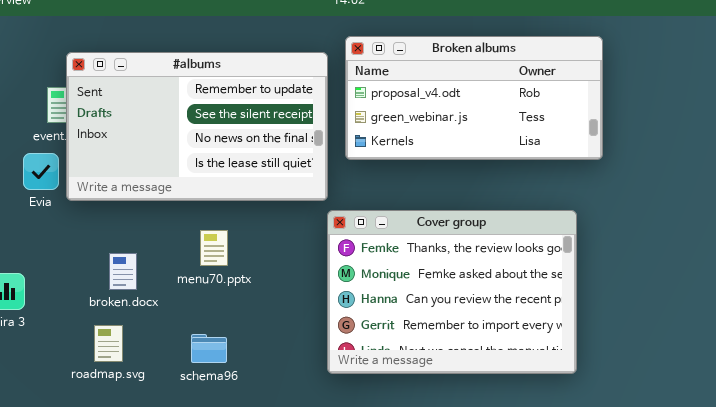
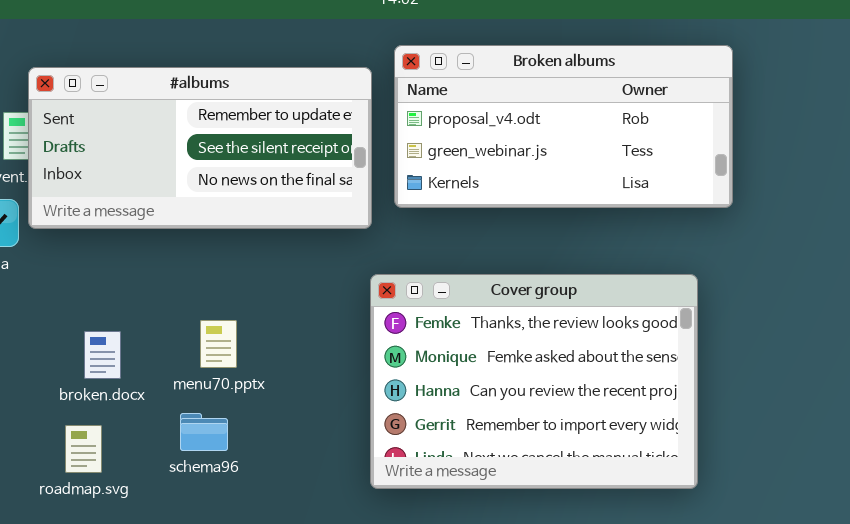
#albums: [66,52,328,201] -> [28,67,372,229], resized
menu70.pptx: [200,230,228,266] -> [200,320,237,368], moved
schema96: [191,334,227,363] -> [180,413,228,451], moved

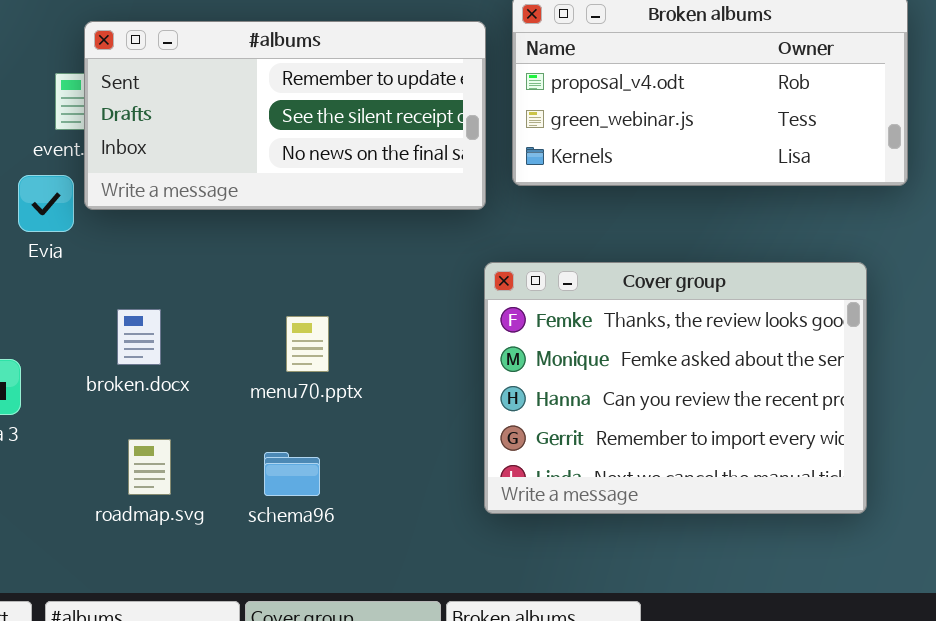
broken.docx: [84,331,121,379] -> [117,309,161,365], moved
schema96: [180,413,228,451] -> [264,452,320,496], moved

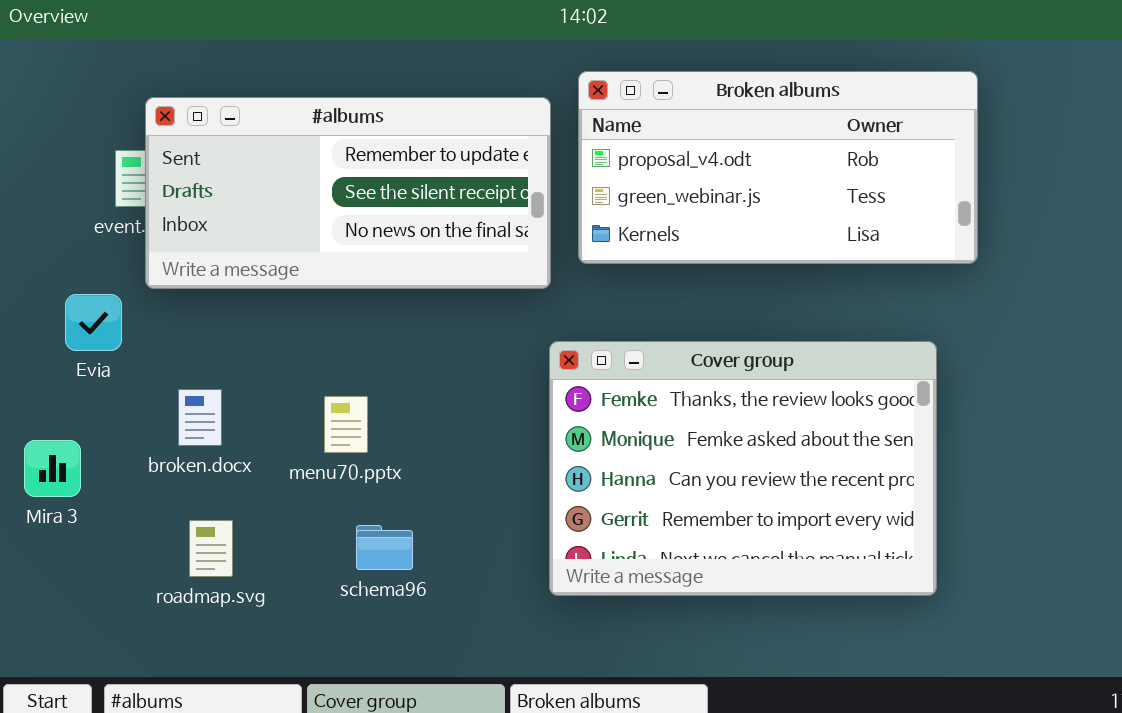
Evia: [18,175,74,232] -> [65,294,122,351], moved
menu70.pptx: [286,316,329,372] -> [324,396,368,453], moved
schema96: [264,452,320,496] -> [356,525,413,570], moved

